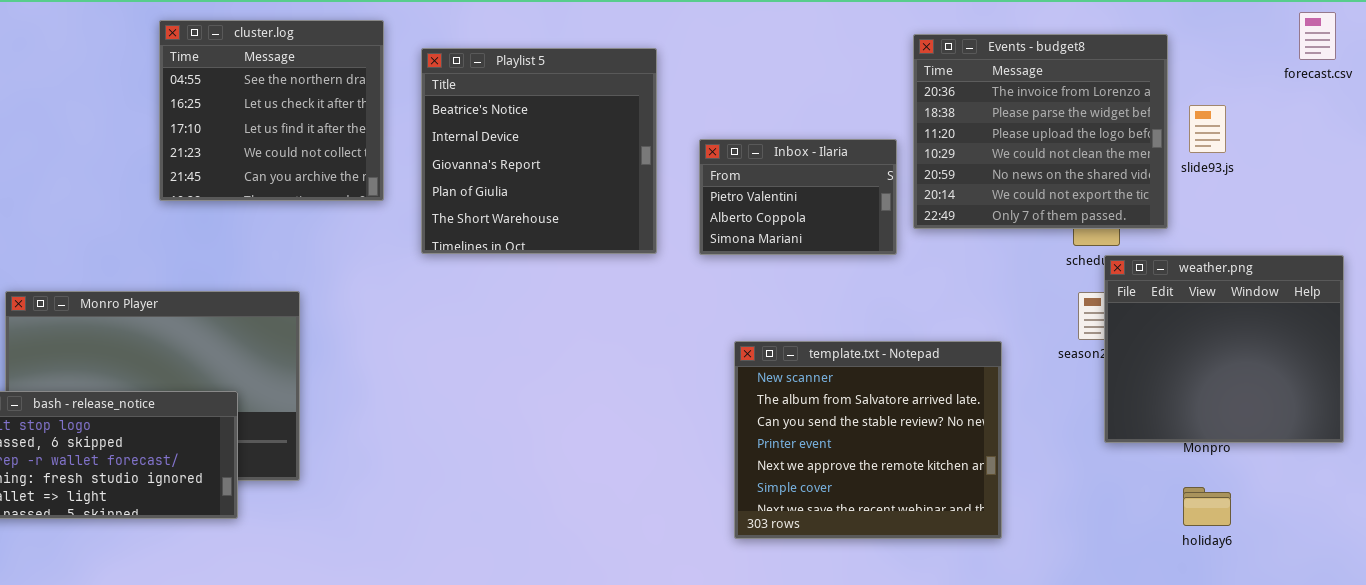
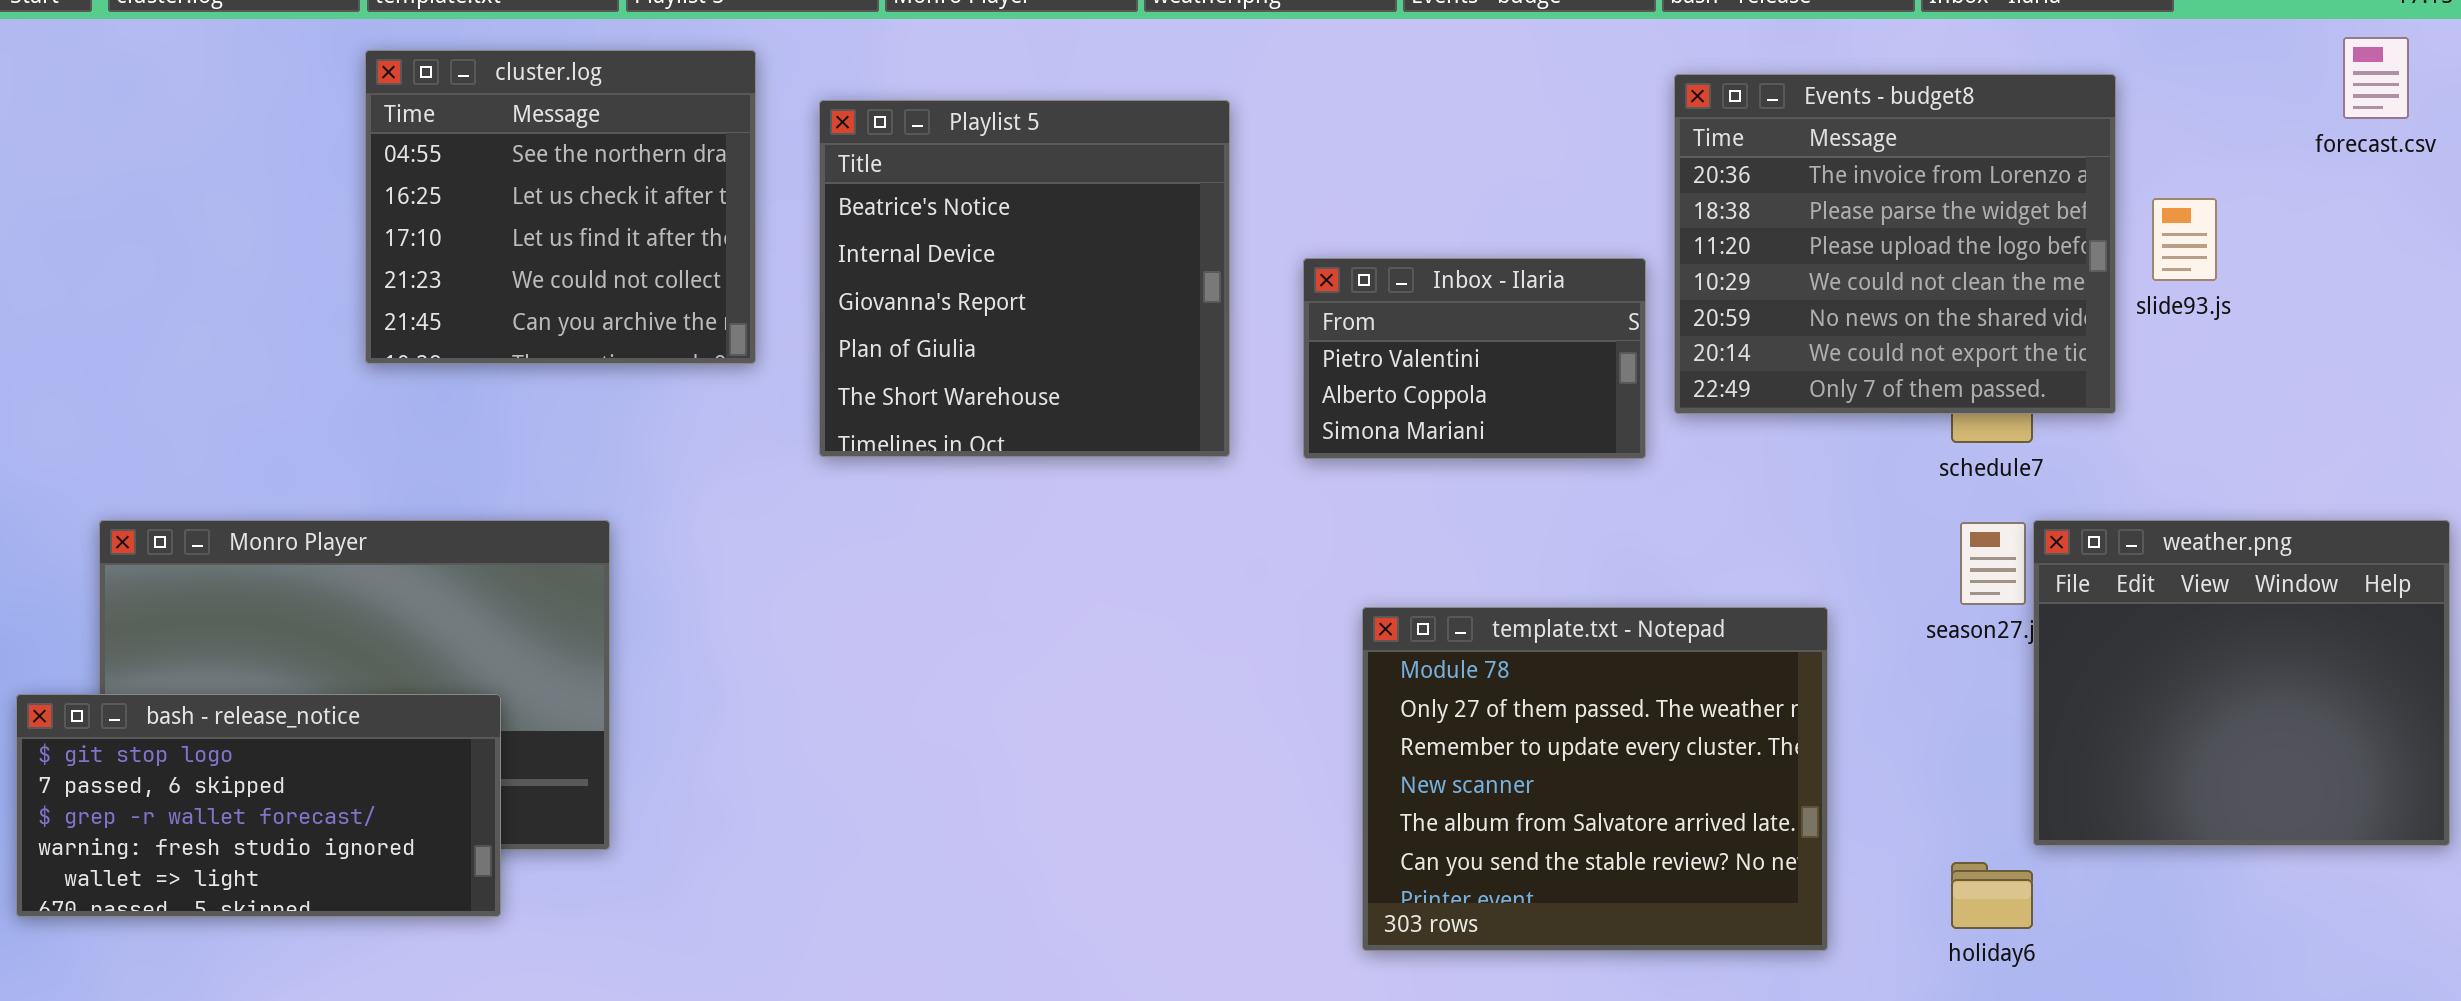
weather.png: [1104,255,1344,443] -> [2033,520,2450,846], moved
template.txt - Notepad: [734,341,1002,539] -> [1362,607,1828,951], scrolled up 3 rows
holiday6: [1183,487,1231,526] -> [1951,862,2033,929], moved

